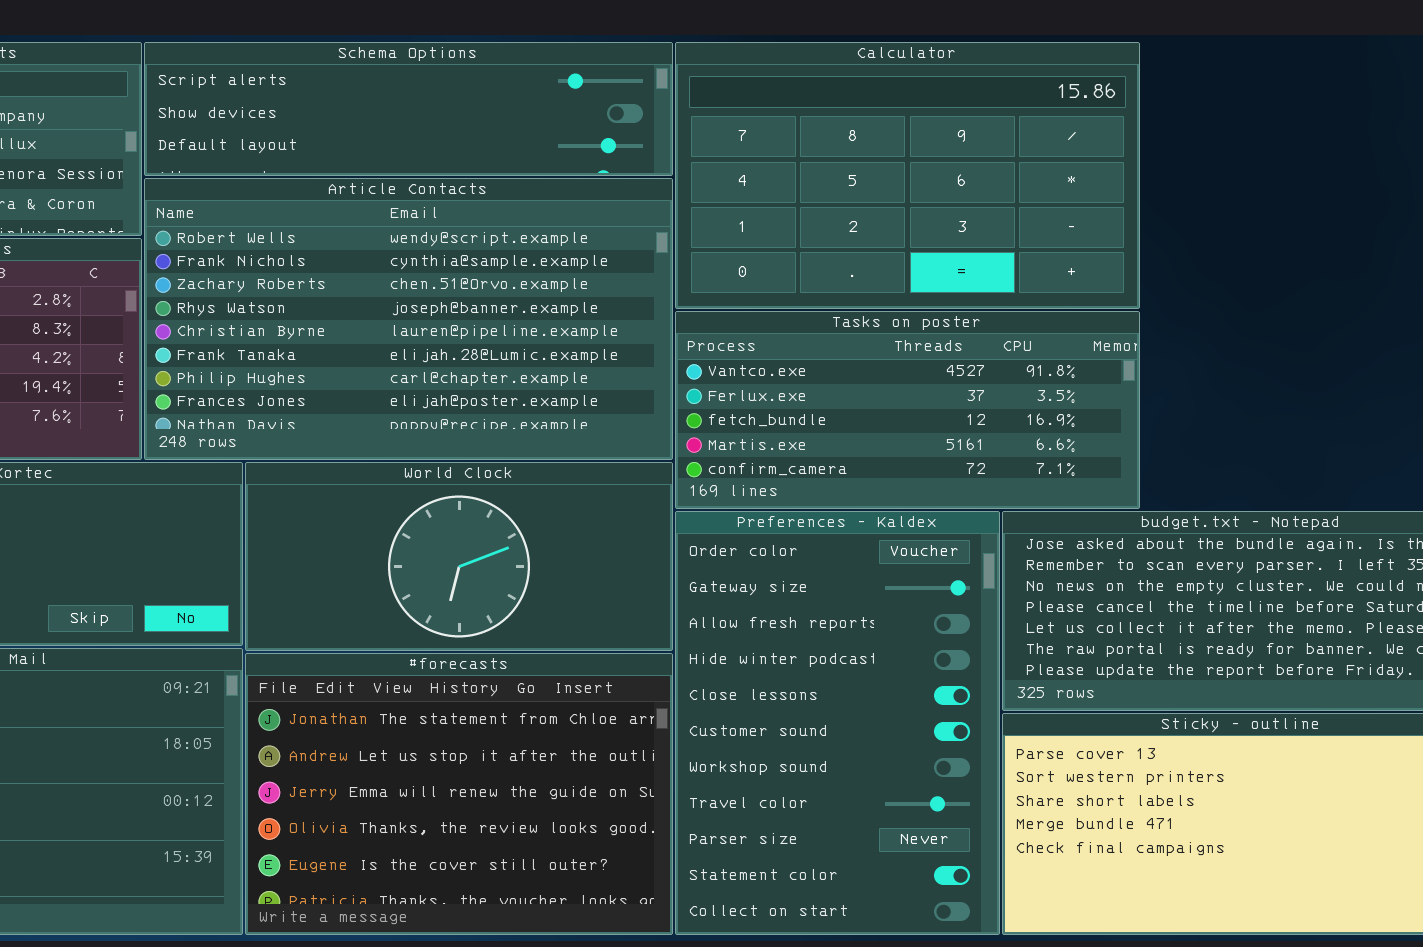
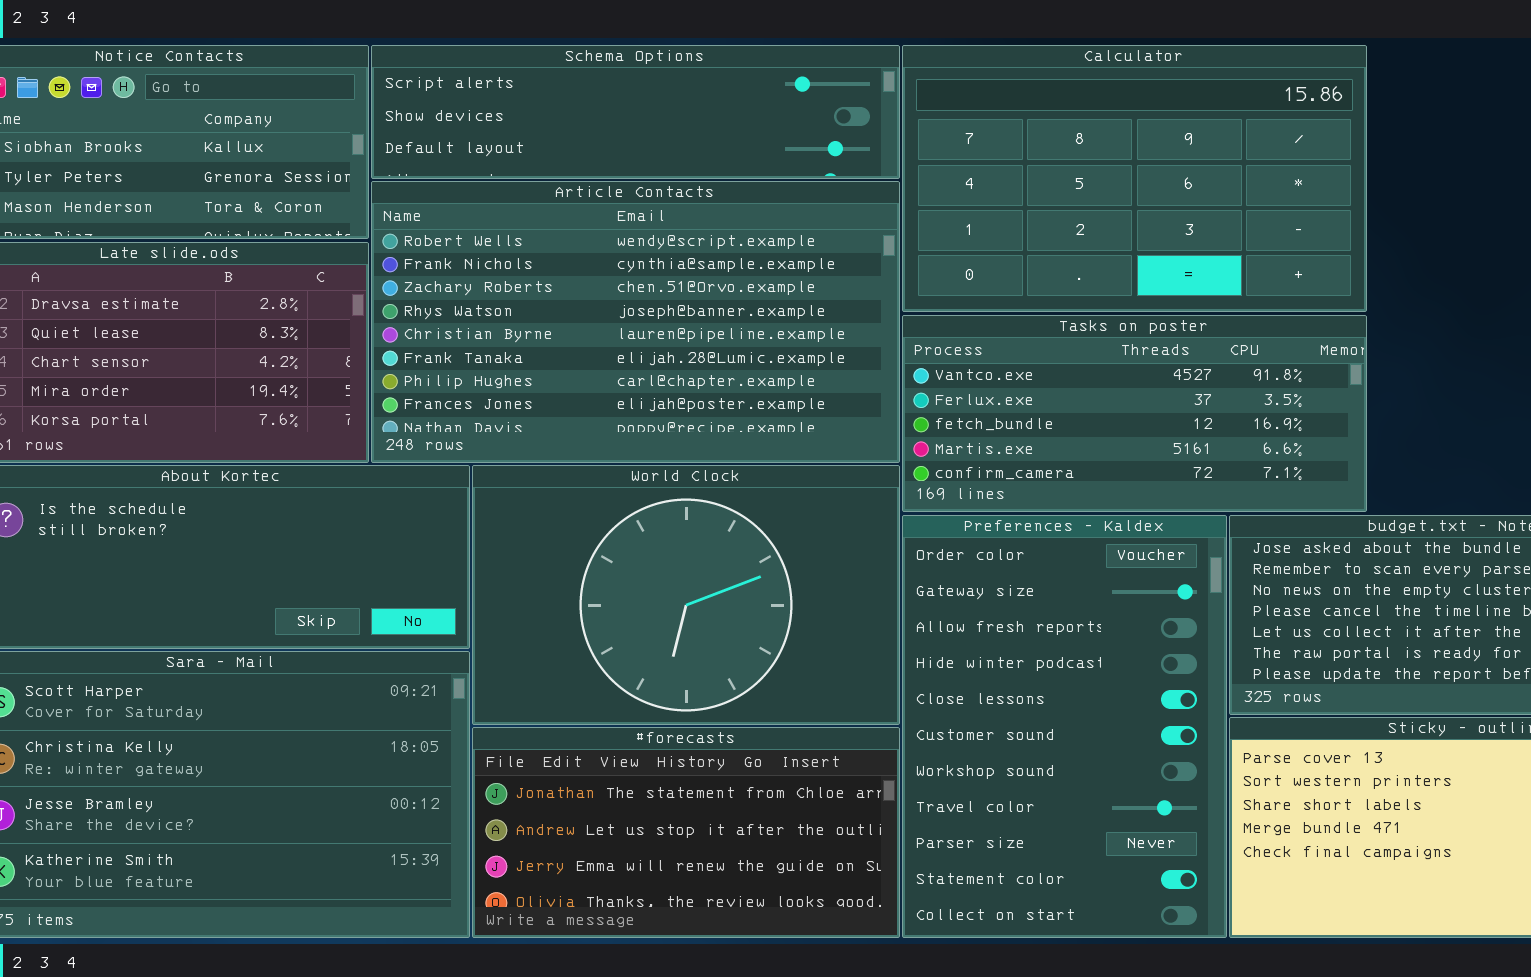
World Clock: [245,462,673,651] -> [472,465,900,725], resized
#forecasts: [245,653,673,935] -> [472,727,900,938], resized

